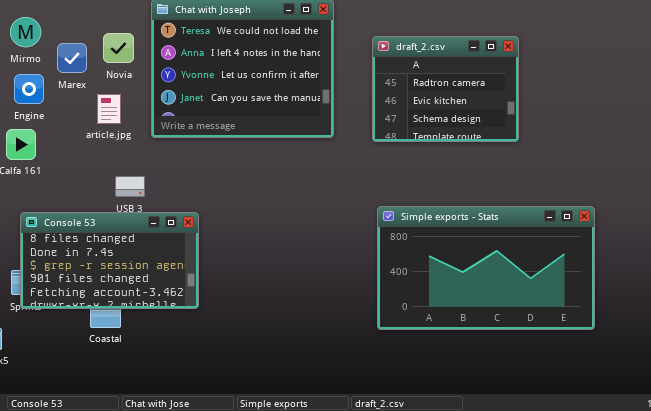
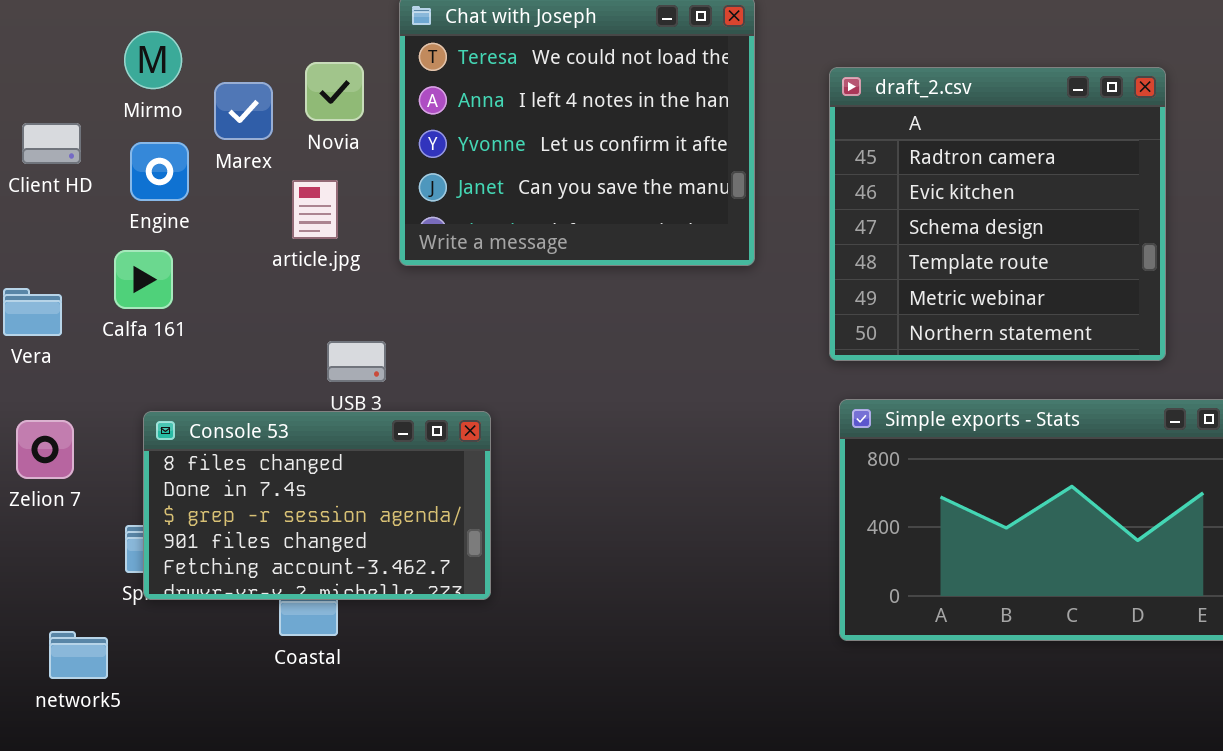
draft_2.csv: [372,36,519,142] -> [829,67,1166,361], resized

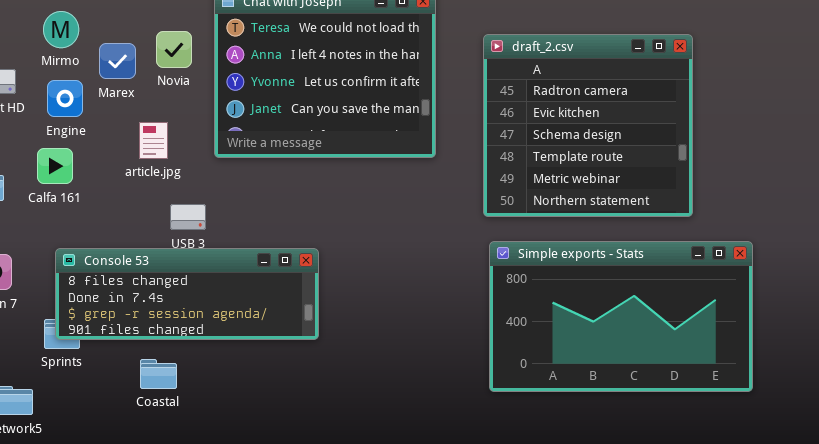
article.jpg: [292,180,338,239] -> [139,122,168,159], moved
Console 53: [143,411,491,600] -> [55,248,319,340], resized

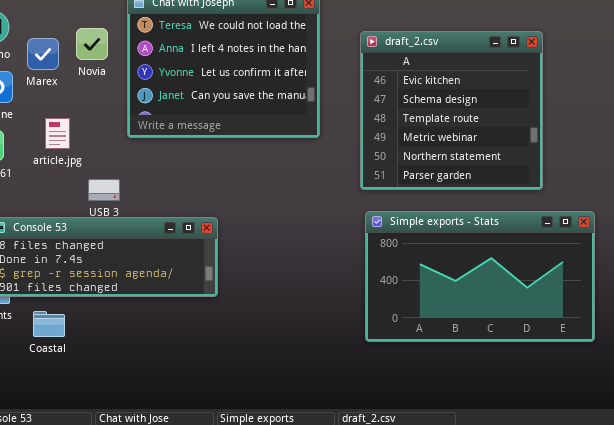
draft_2.csv: [483,34,693,217] -> [360,31,543,190], scrolled down 1 row
article.jpg: [139,122,168,159] -> [45,118,70,149], moved
Coastal: [140,359,177,389] -> [33,311,65,337], moved

